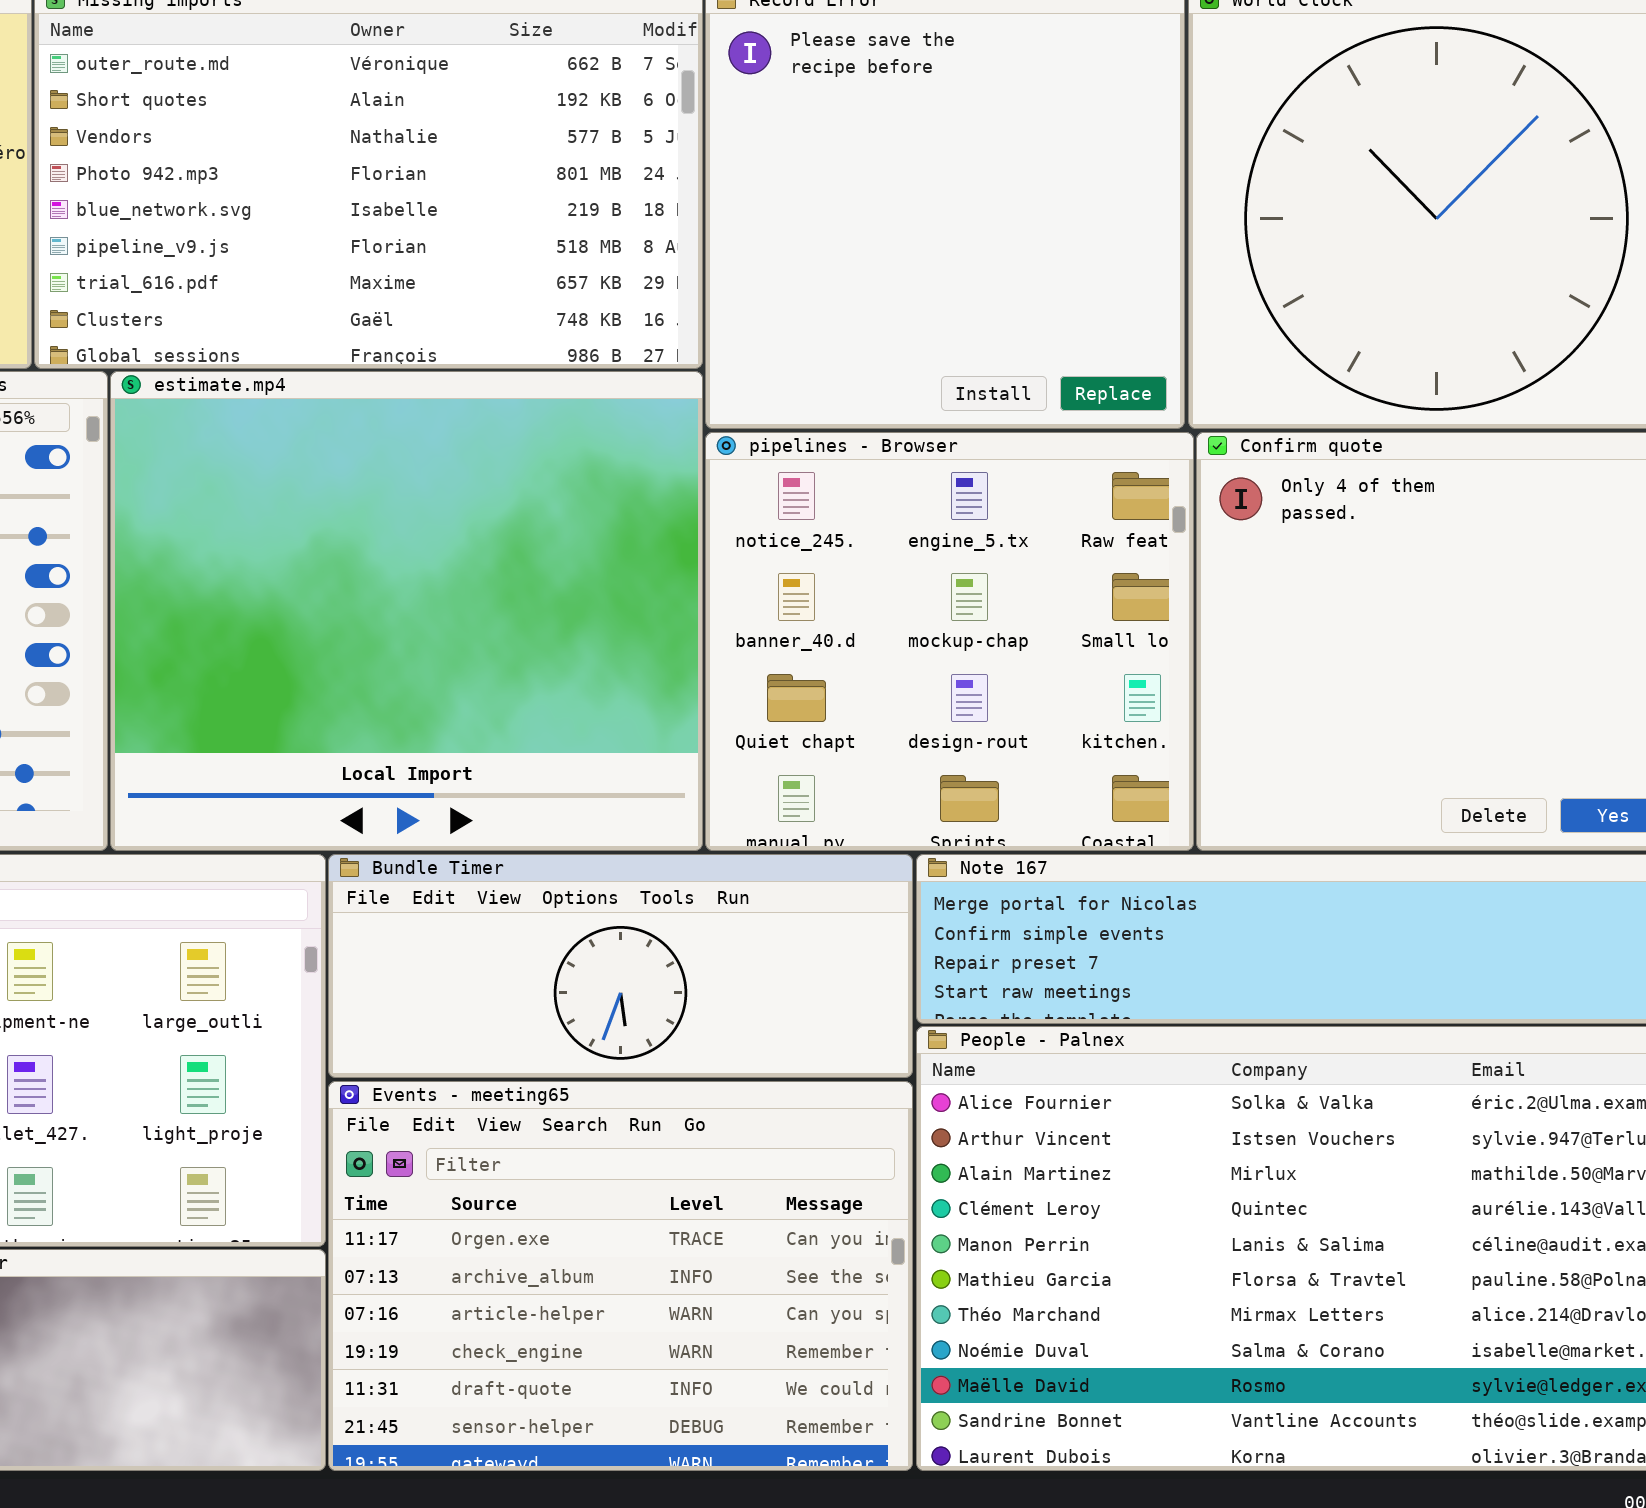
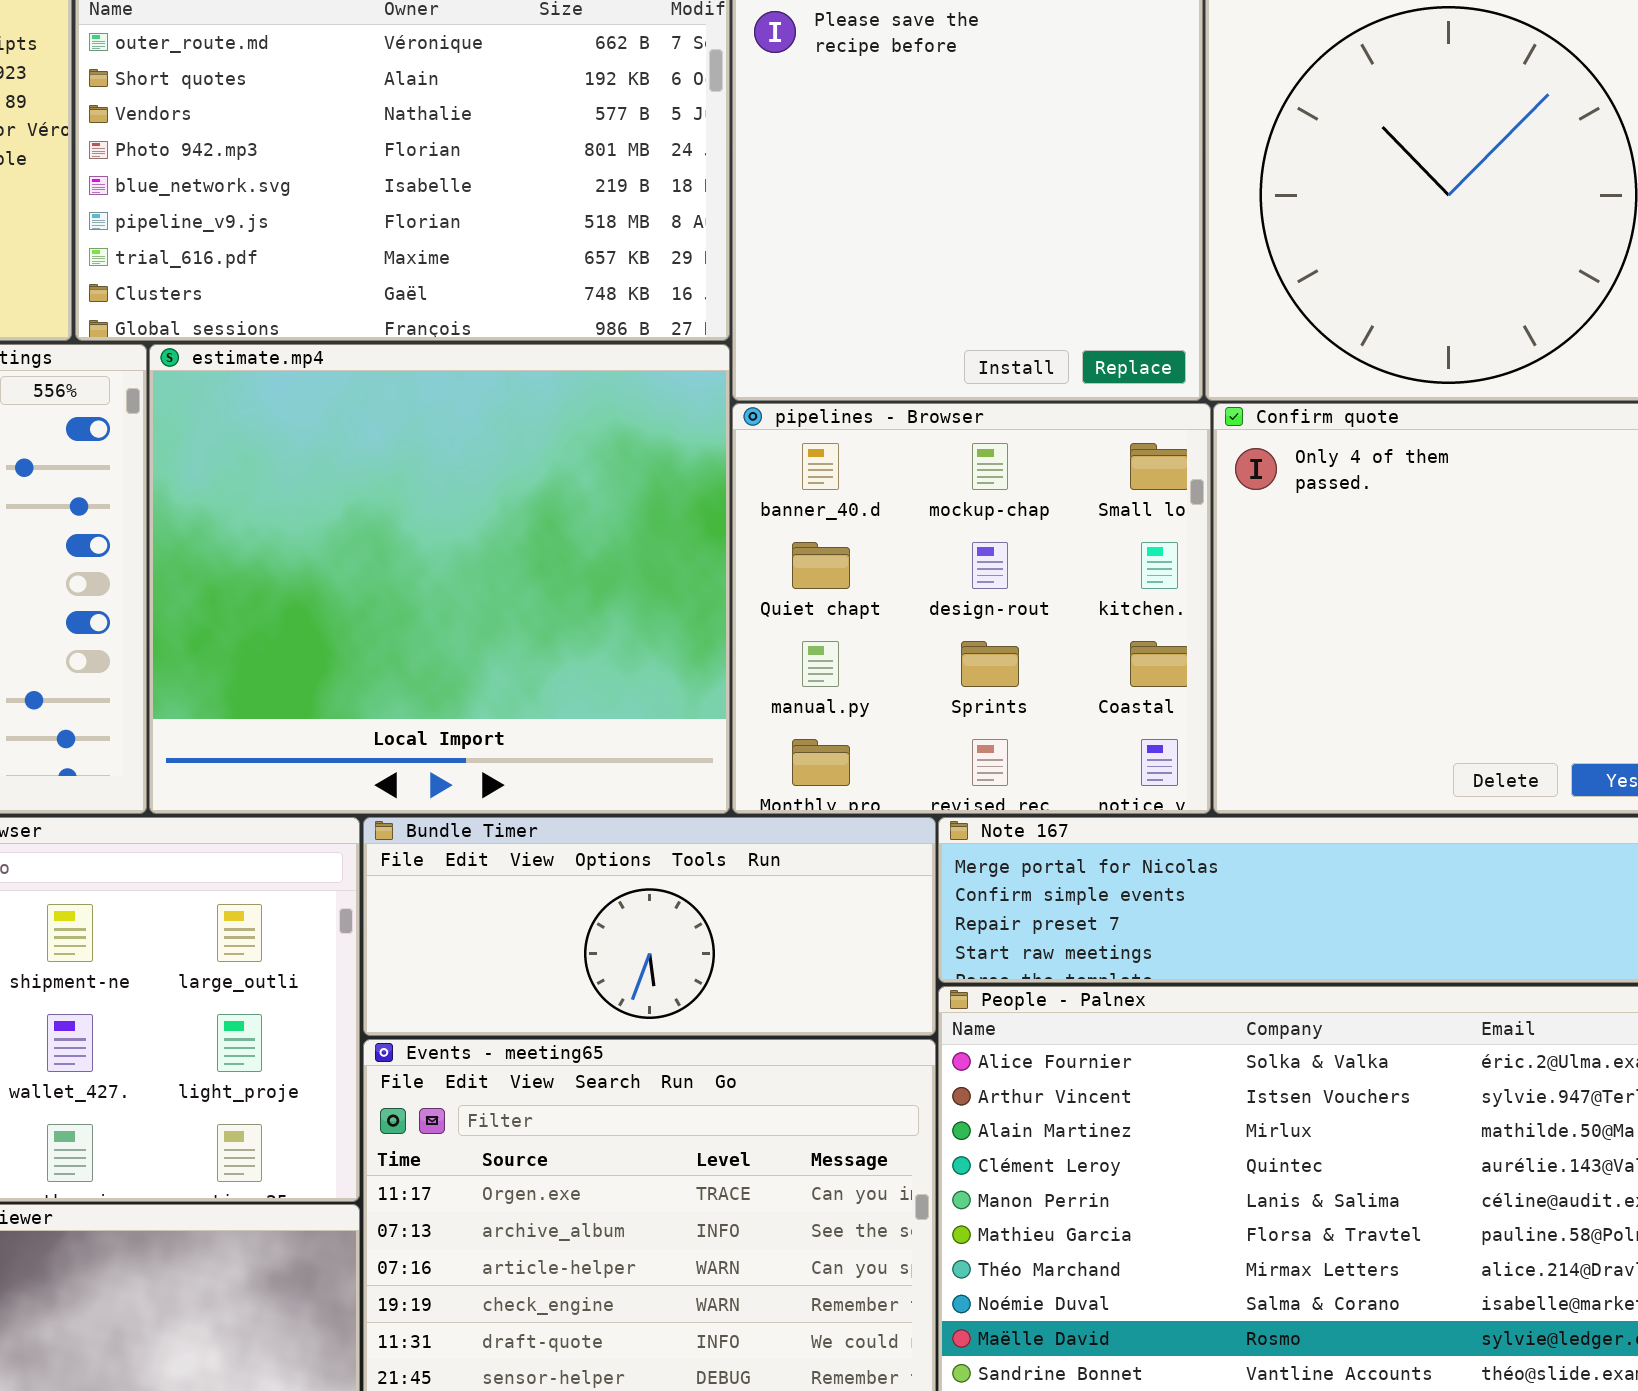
pipelines - Browser: [705,432,1194,851] -> [732,403,1211,814], scrolled down 1 row

